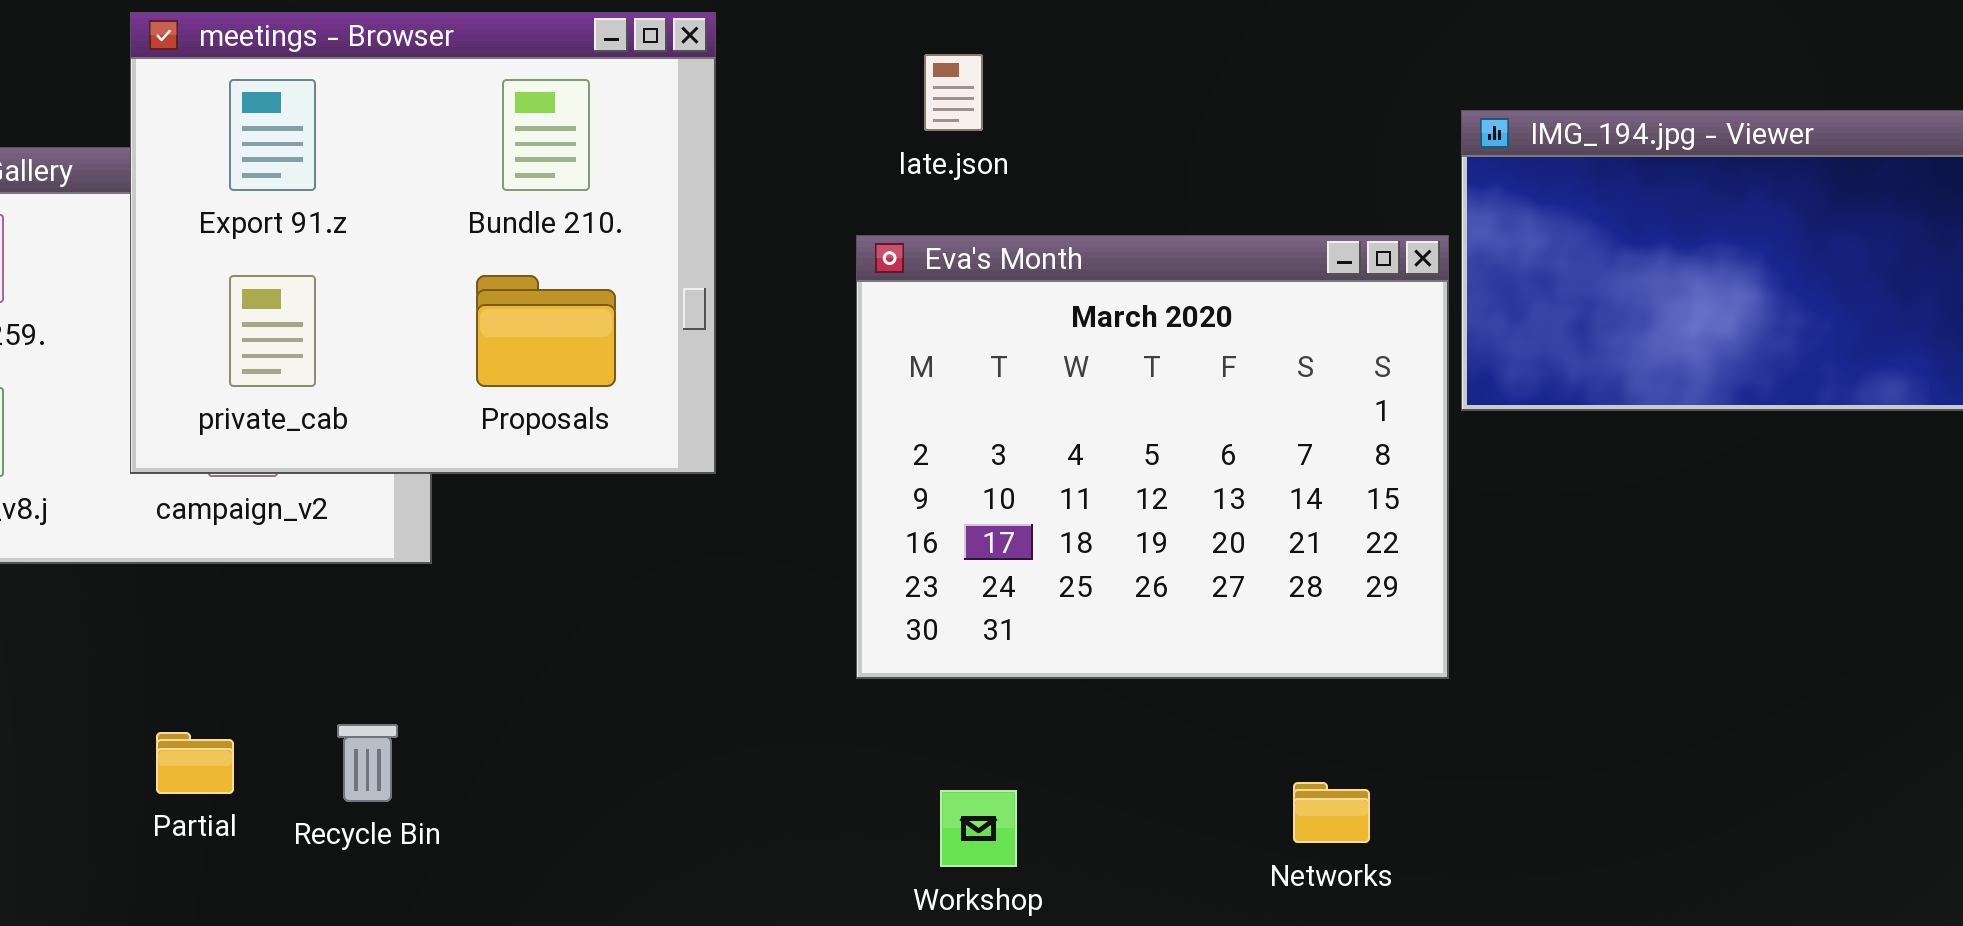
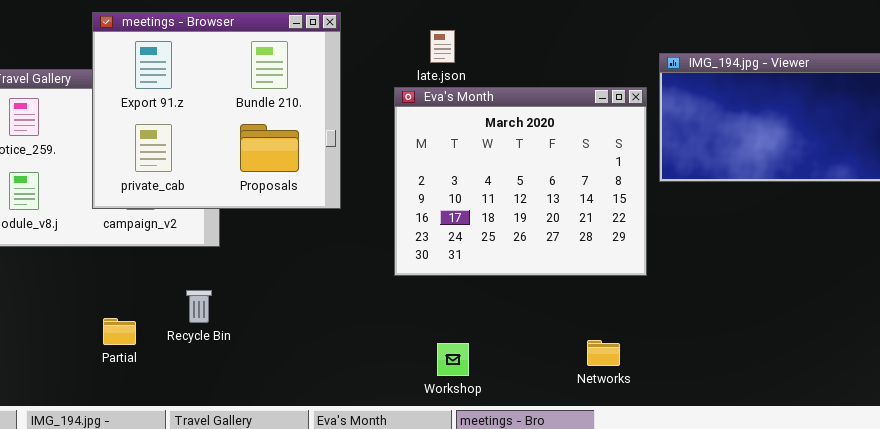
Eva's Month: [856,235,1449,679] -> [394,87,647,276], moved
Recycle Bin: [337,724,398,802] -> [186,290,212,323], moved

